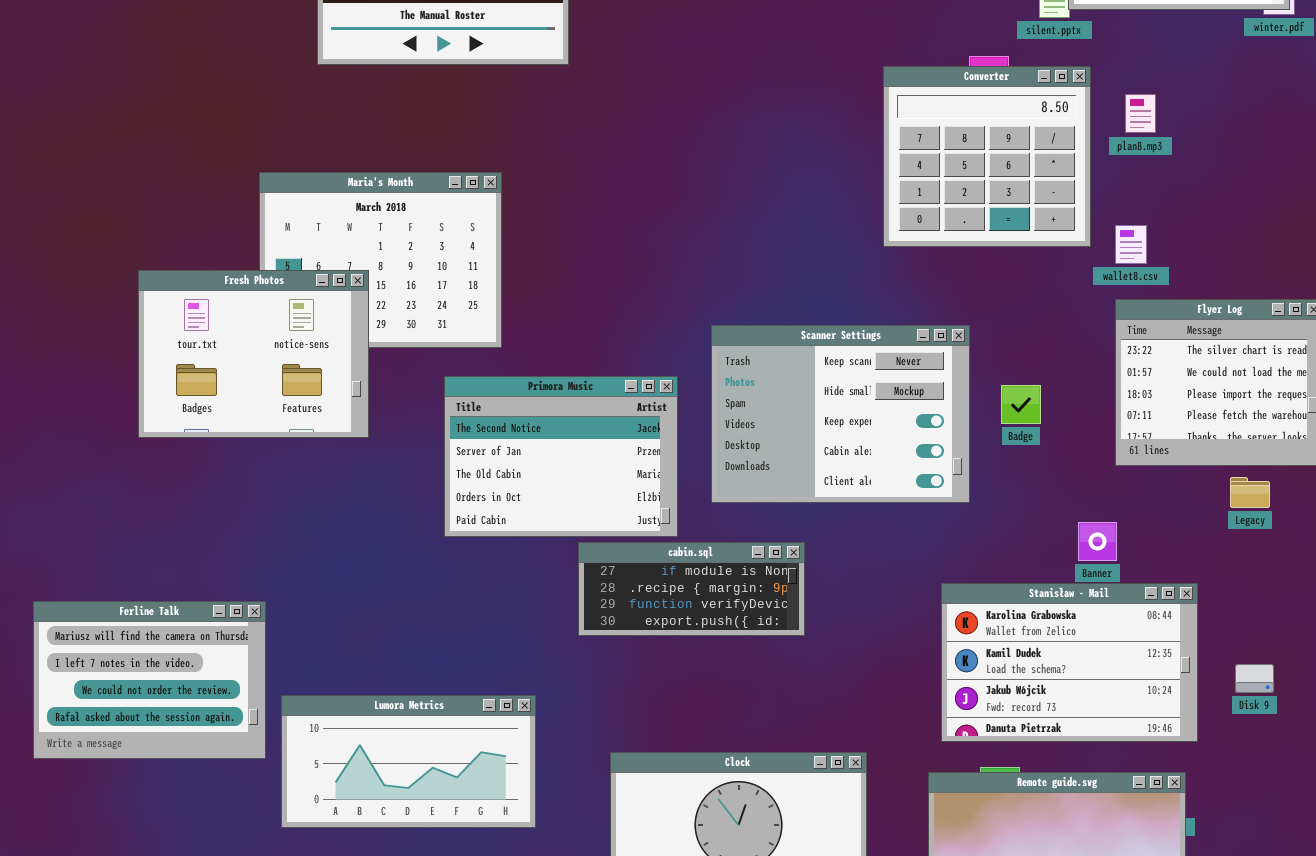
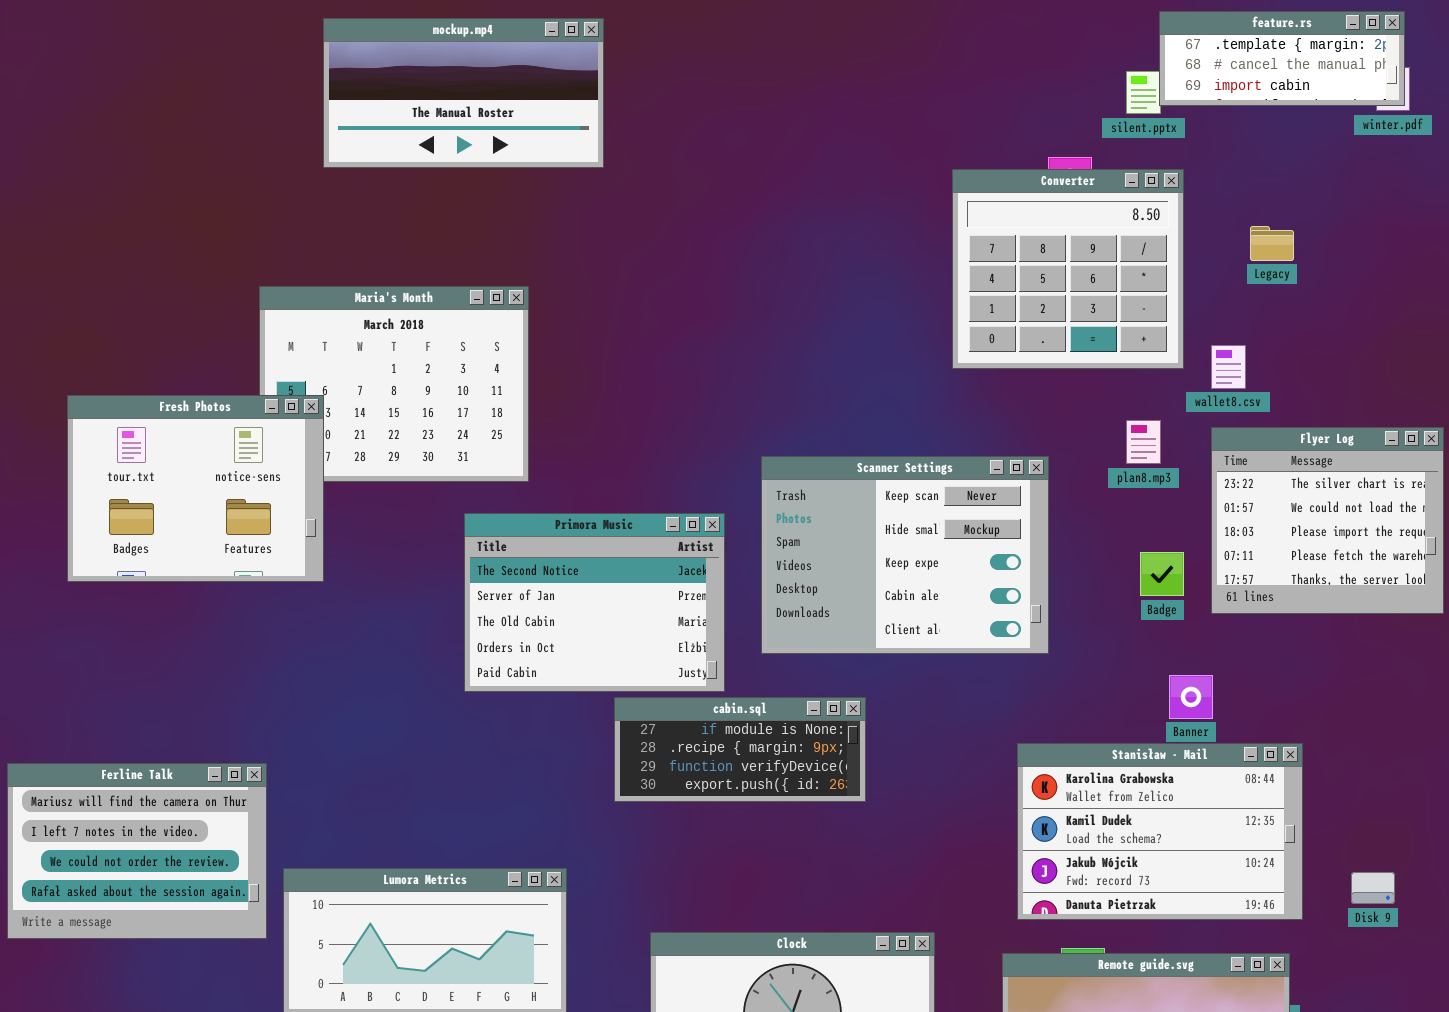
plan8.mp3: [1125,94,1156,133] -> [1126,420,1161,464], moved
Fresh Photos: [138,270,369,438] -> [67,395,324,582], moved
Badge: [1001,385,1041,424] -> [1140,552,1184,596], moved
Legacy: [1230,477,1270,508] -> [1250,226,1294,261], moved
Disk 9: [1235,664,1274,693] -> [1351,872,1395,904], moved

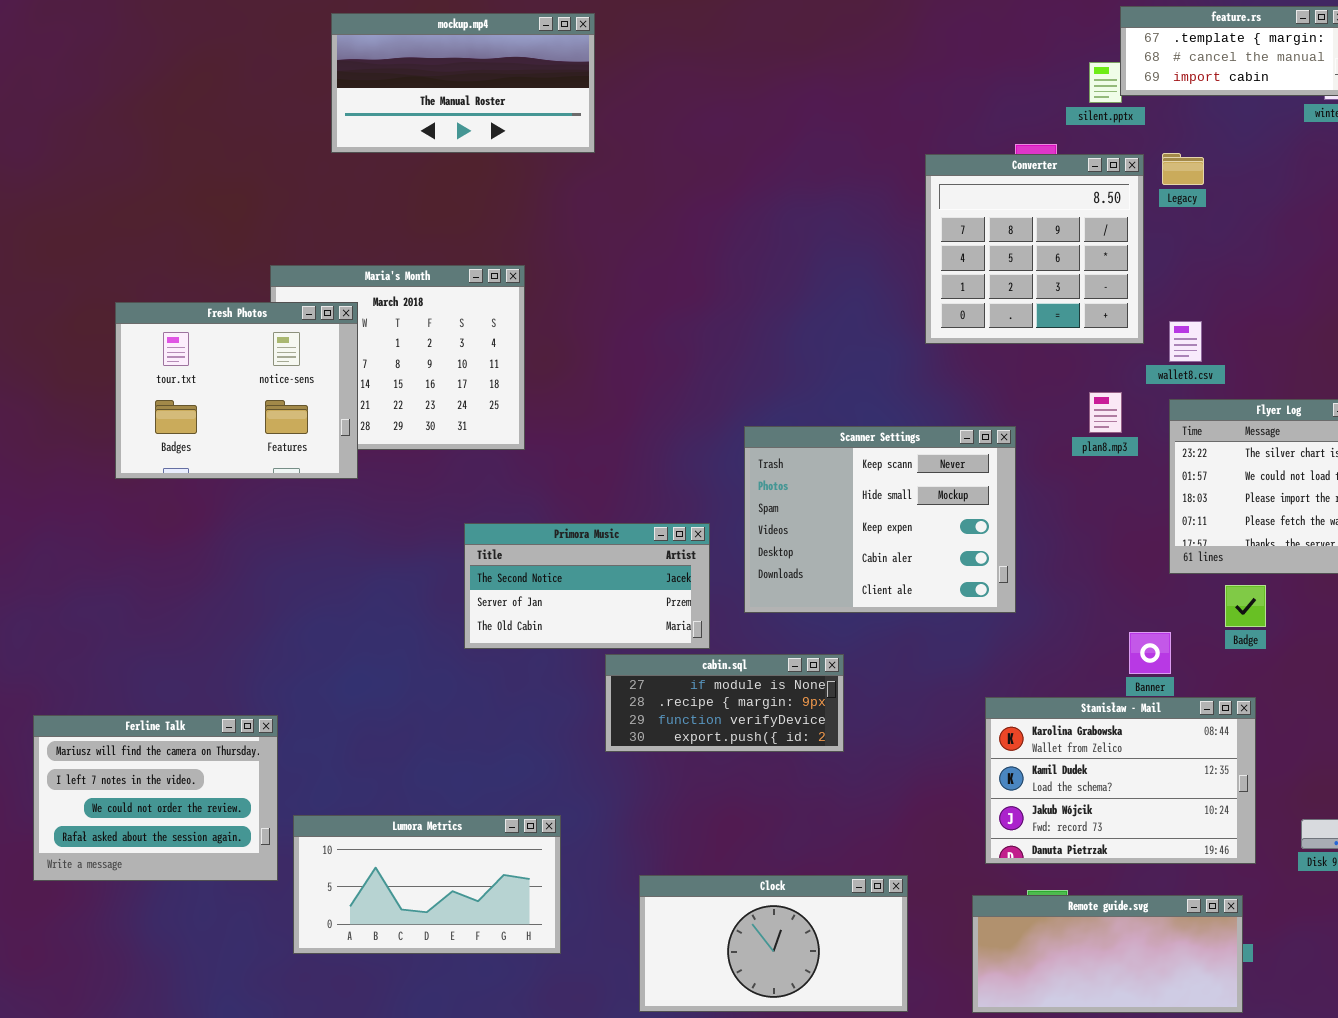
Legacy: [1250,226,1294,261] -> [1162,153,1204,185], moved
Fresh Photos: [67,395,324,582] -> [115,302,358,479], moved
Primora Music: [464,513,725,692] -> [464,523,710,649], resized
Badge: [1140,552,1184,596] -> [1225,585,1266,627], moved

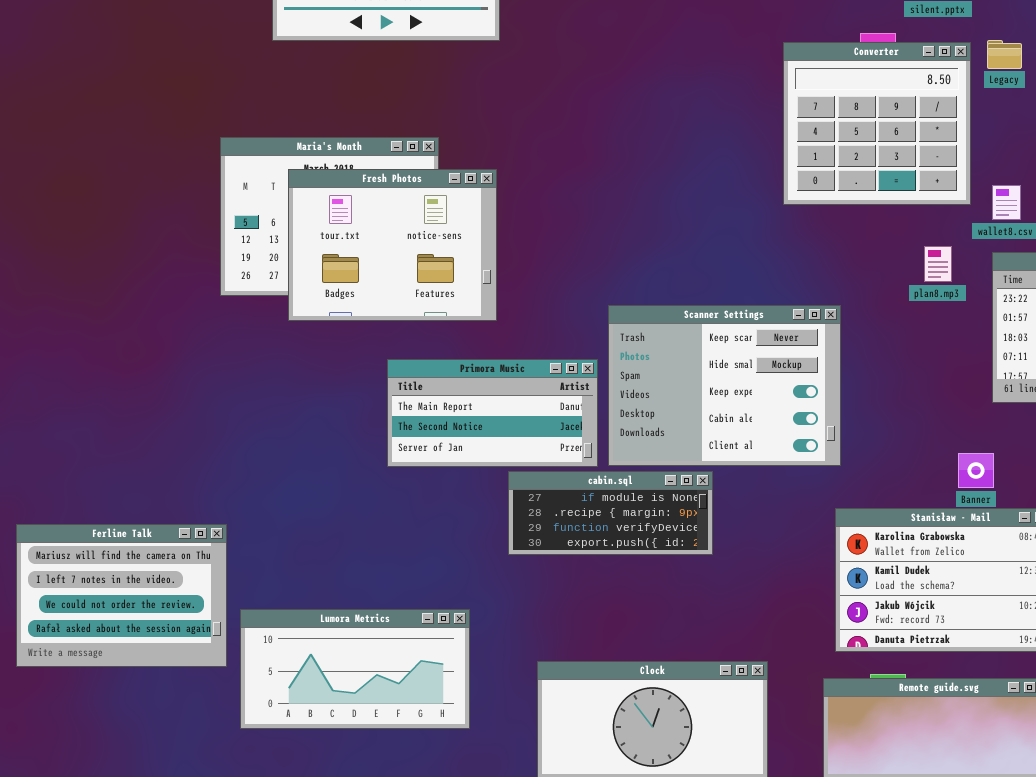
Fresh Photos: [115,302,358,479] -> [288,169,497,321], moved
Scanner Settings: [744,426,1016,613] -> [608,305,841,466], moved
Primora Music: [464,523,710,649] -> [387,359,598,467], scrolled up 1 row

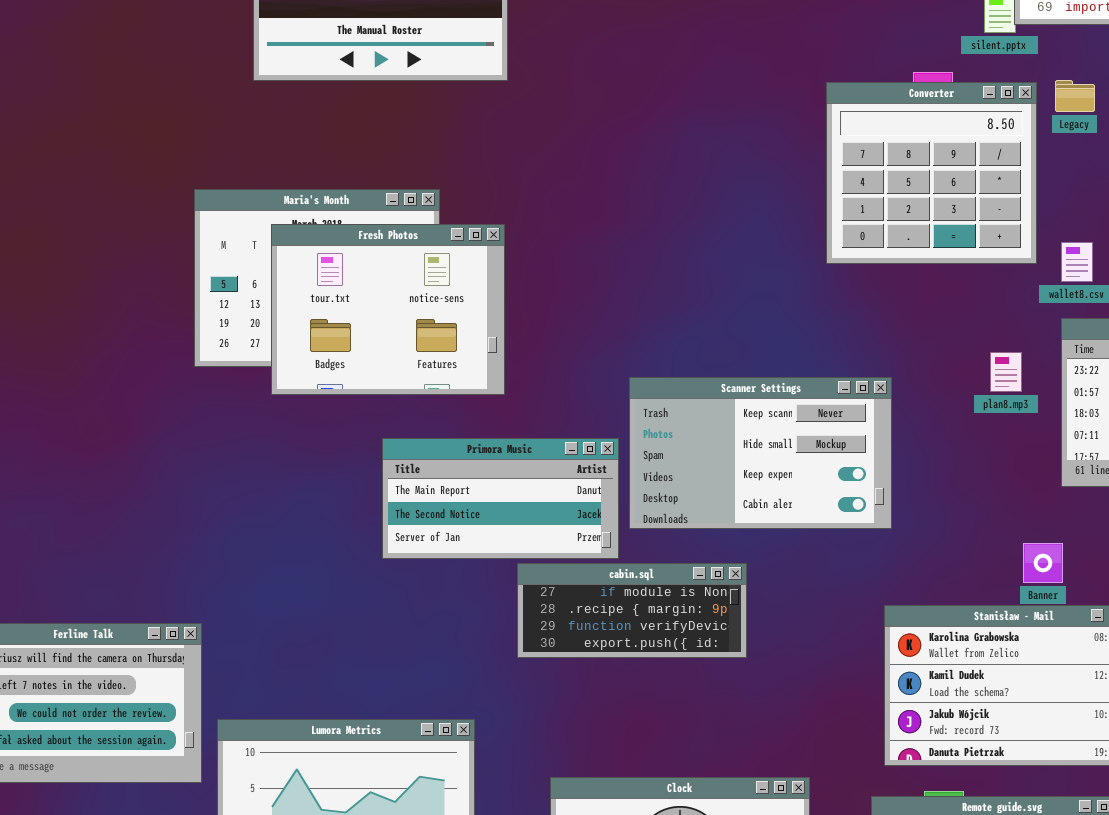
plan8.mp3: [924,246,952,282] -> [990,352,1022,392], moved
Scanner Settings: [608,305,841,466] -> [629,377,892,529], resized

